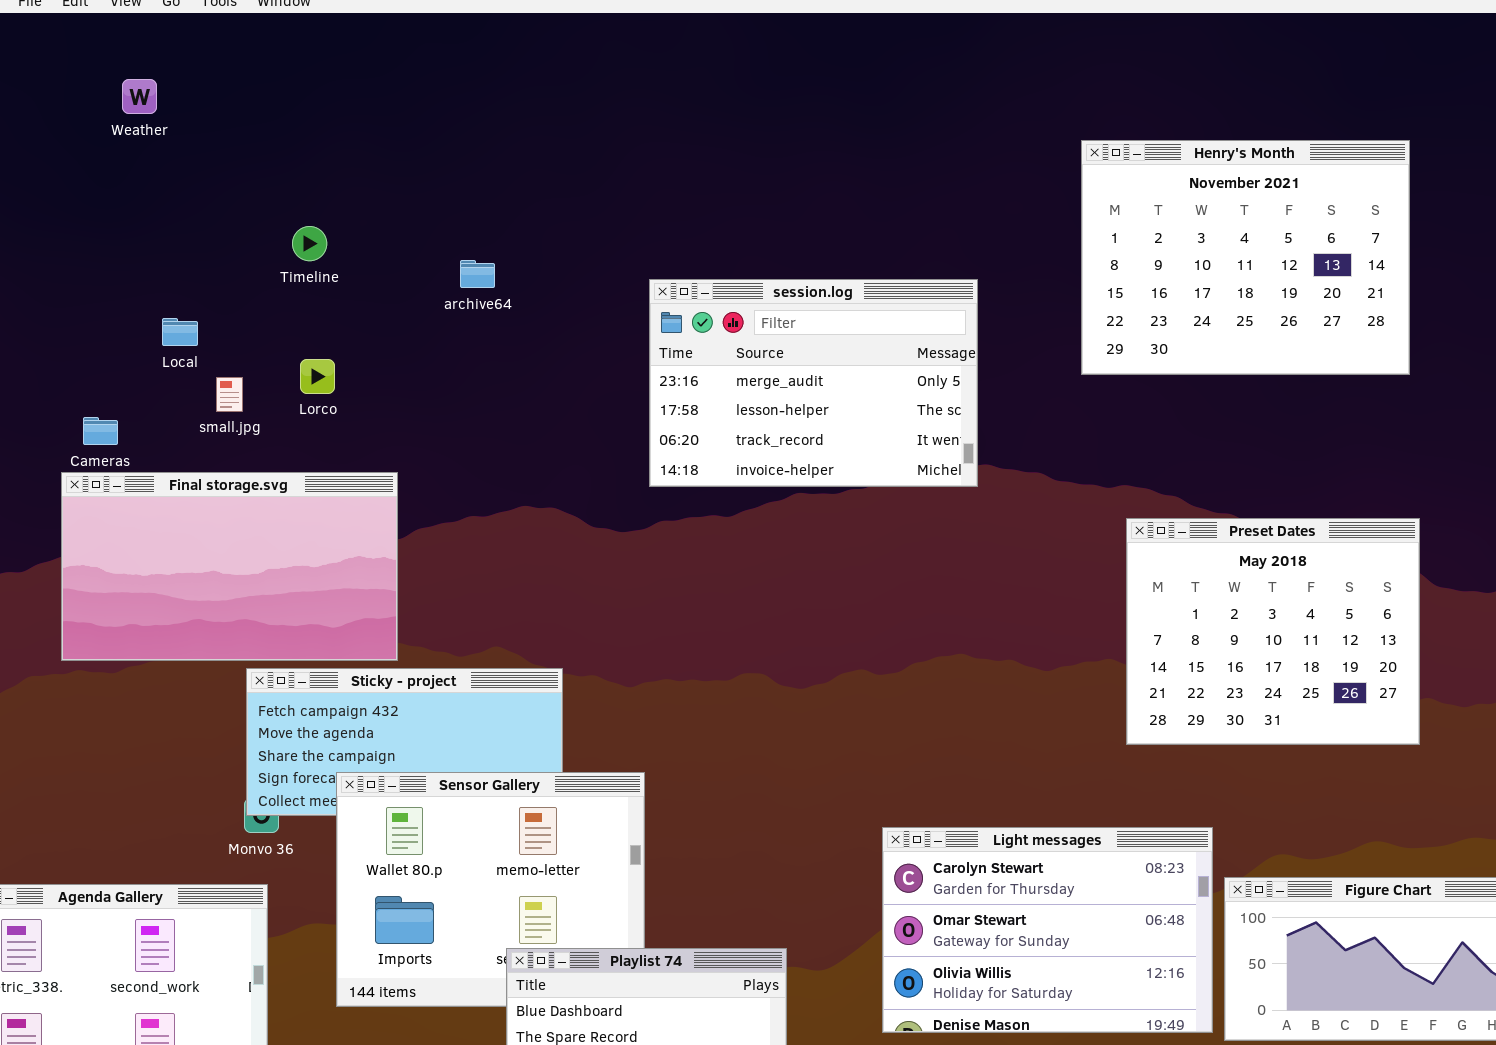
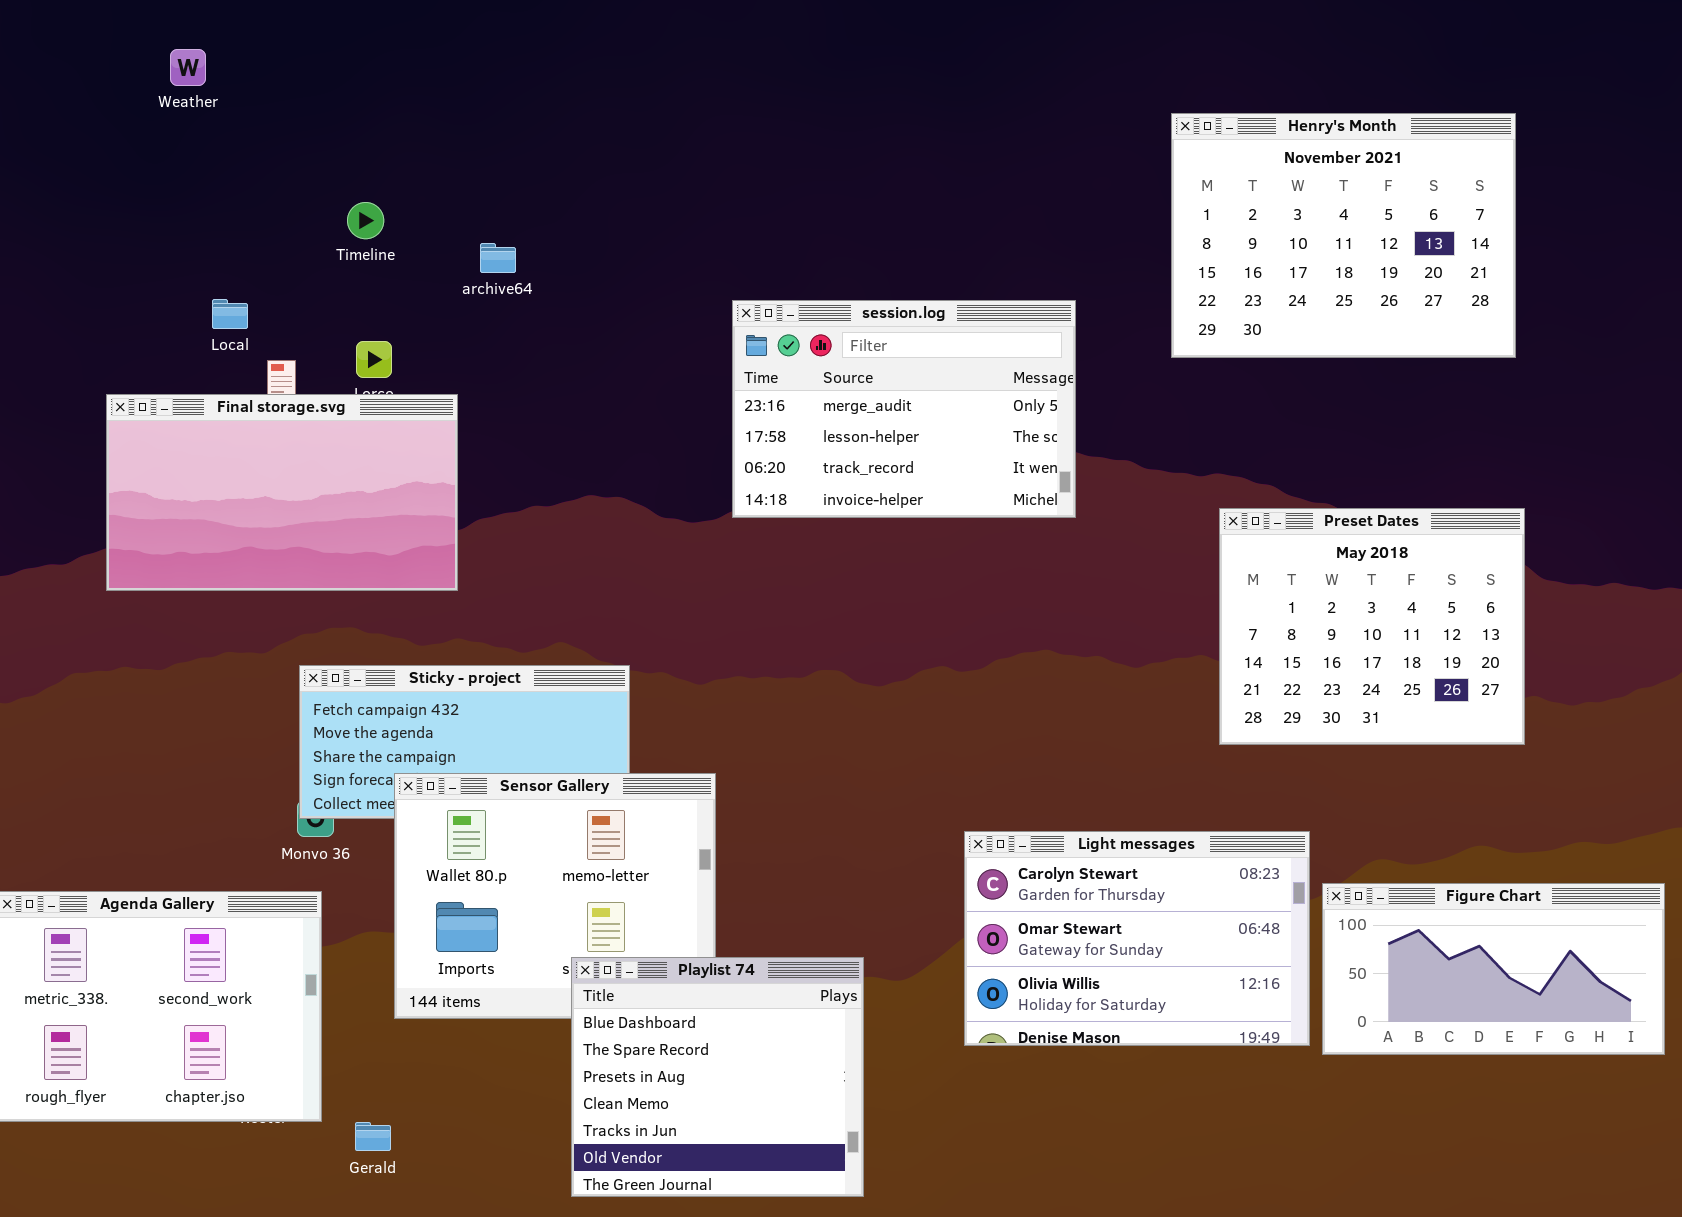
archive64: [460,260,495,288] -> [480,243,516,273], moved
session.log: [649,279,978,487] -> [732,300,1076,518], moved
Final storage.svg: [61,472,398,661] -> [106,394,458,591], moved

